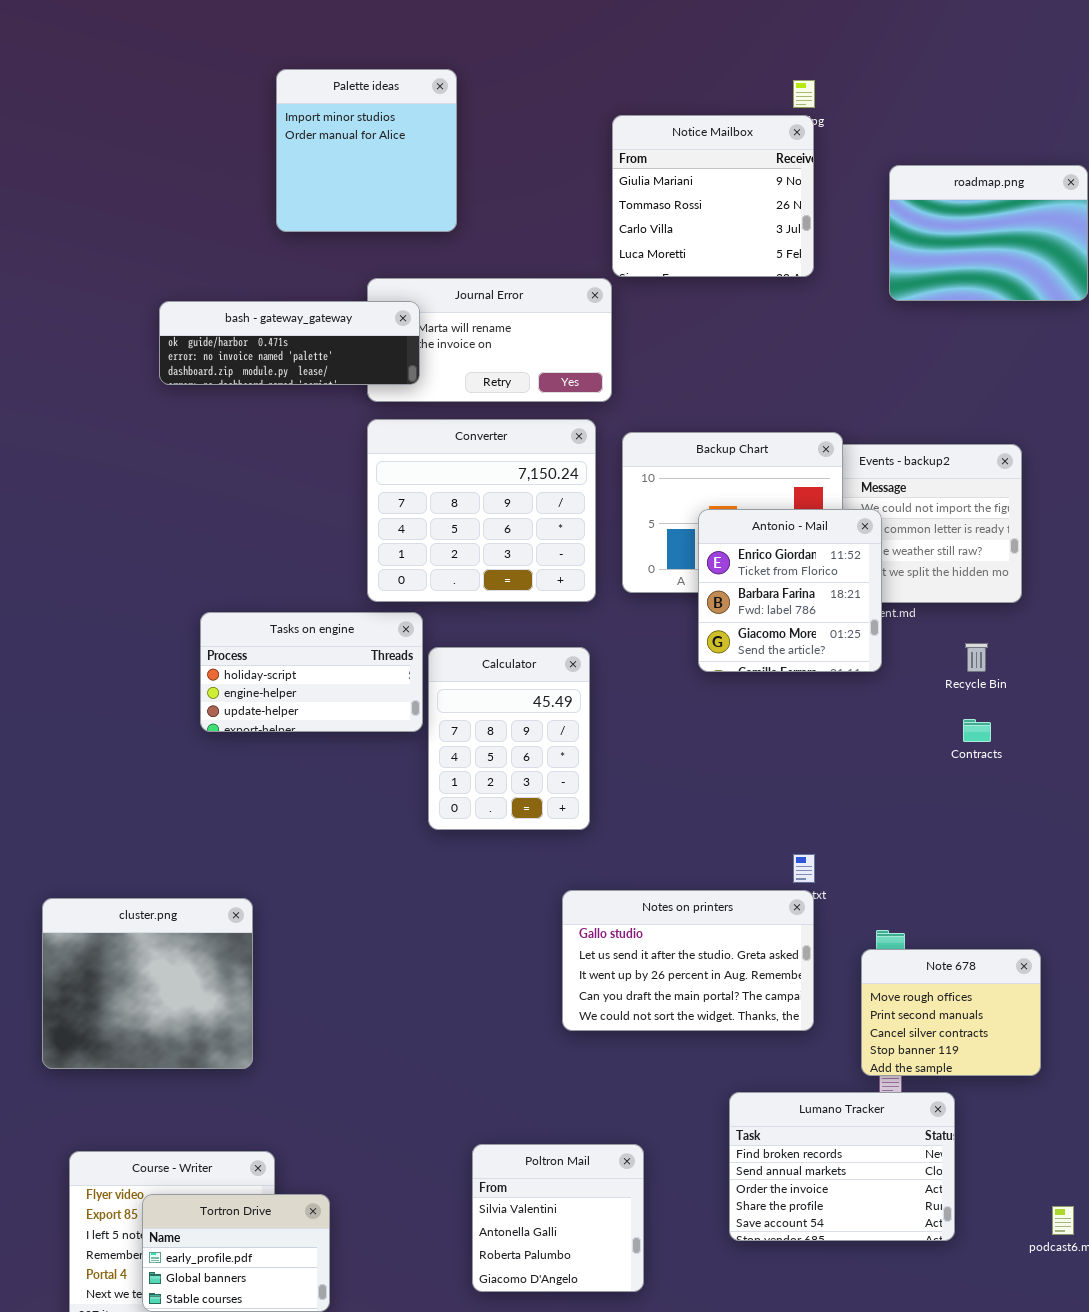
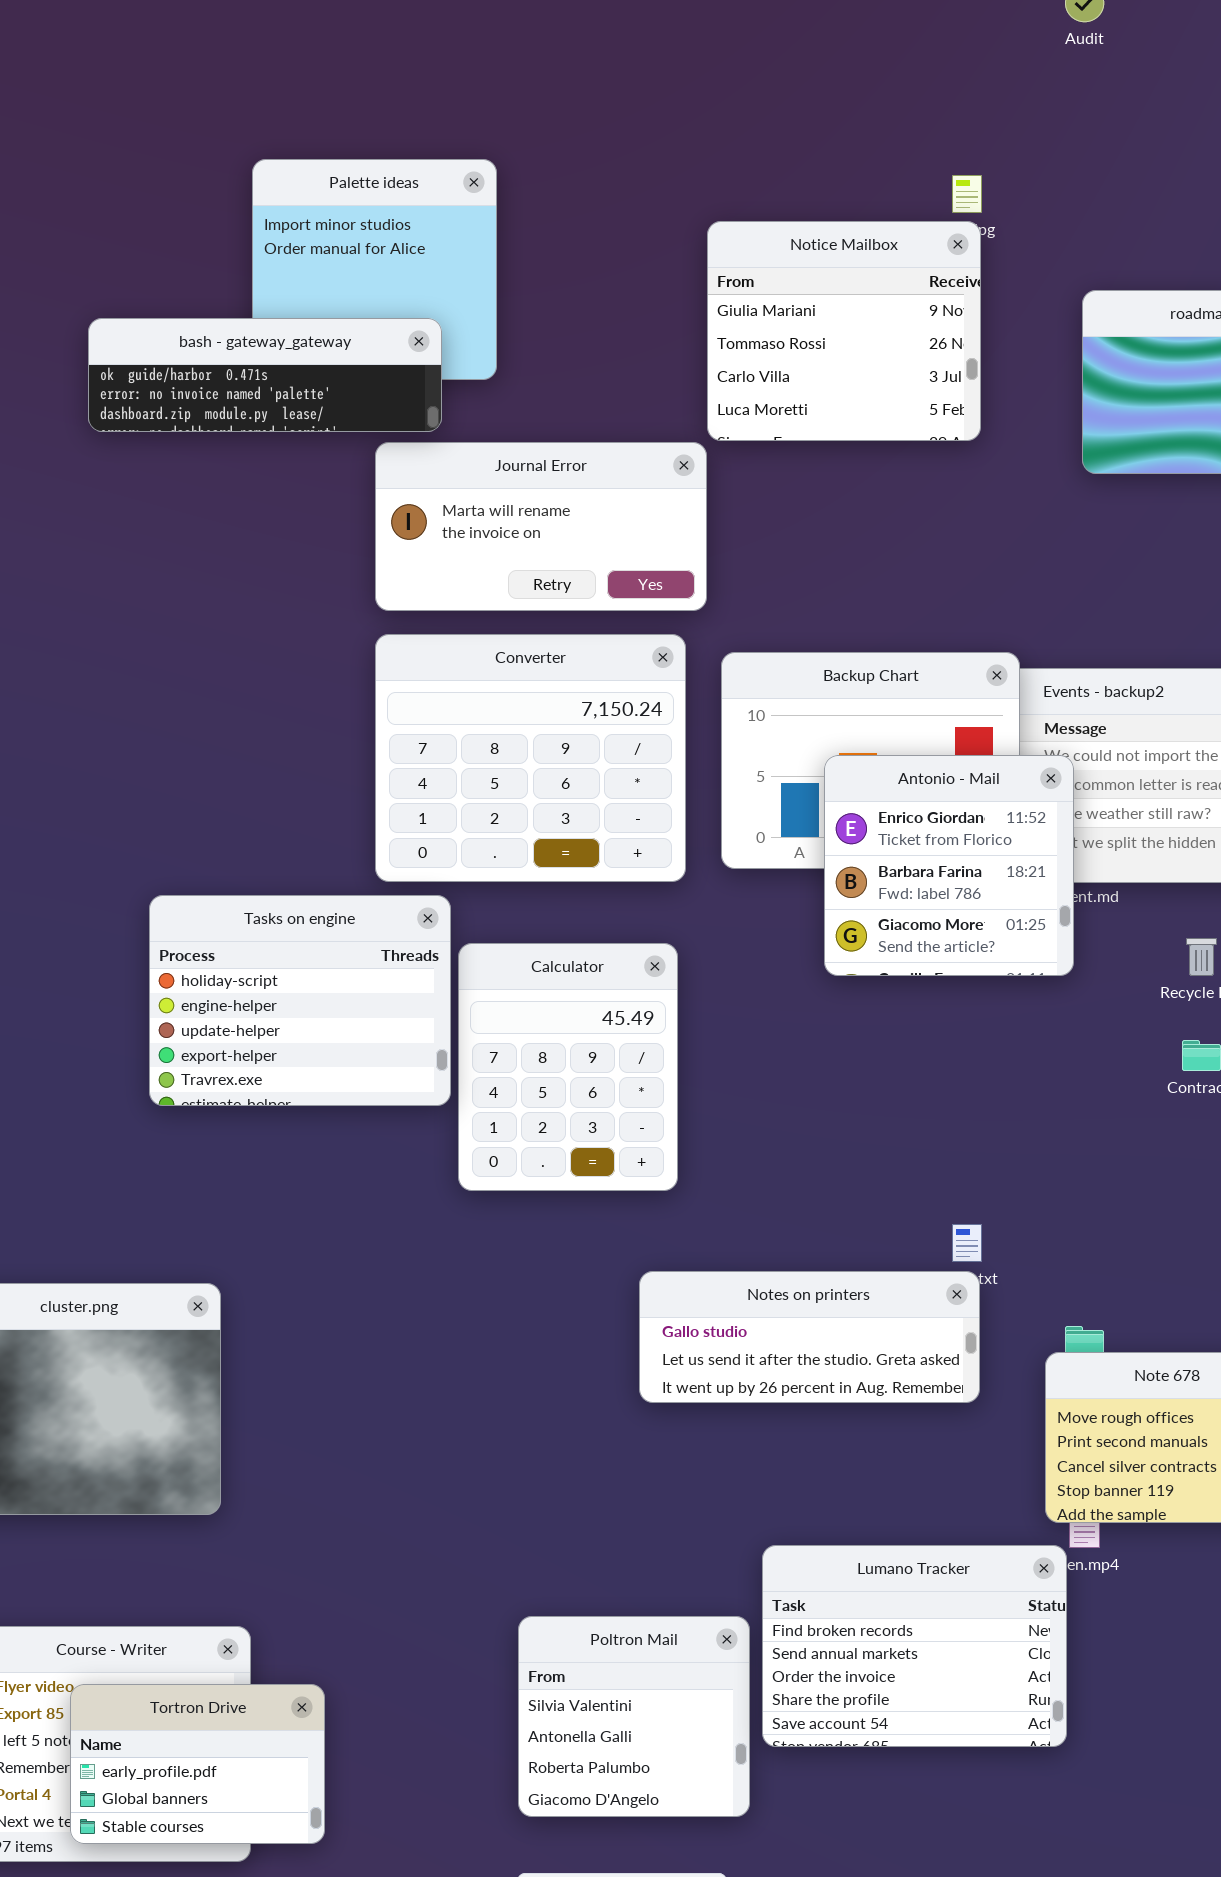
bash - gateway_gateway: [159,301,420,385] -> [88,318,442,432], moved
Tasks on engine: [200,612,423,732] -> [149,895,451,1106], resized
Notes on printers: [562,890,814,1031] -> [639,1271,980,1403], resized
Lumano Tracker: [729,1092,955,1241] -> [762,1545,1067,1747], moved

